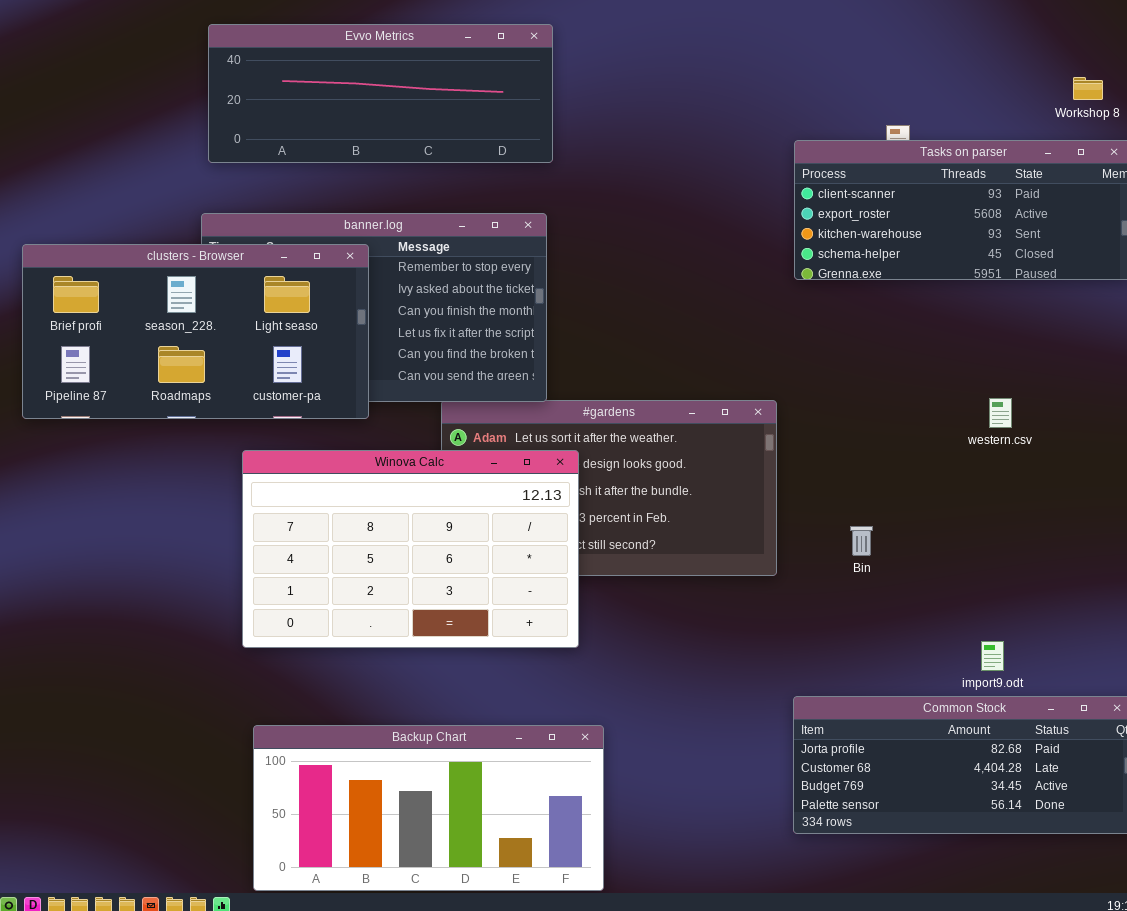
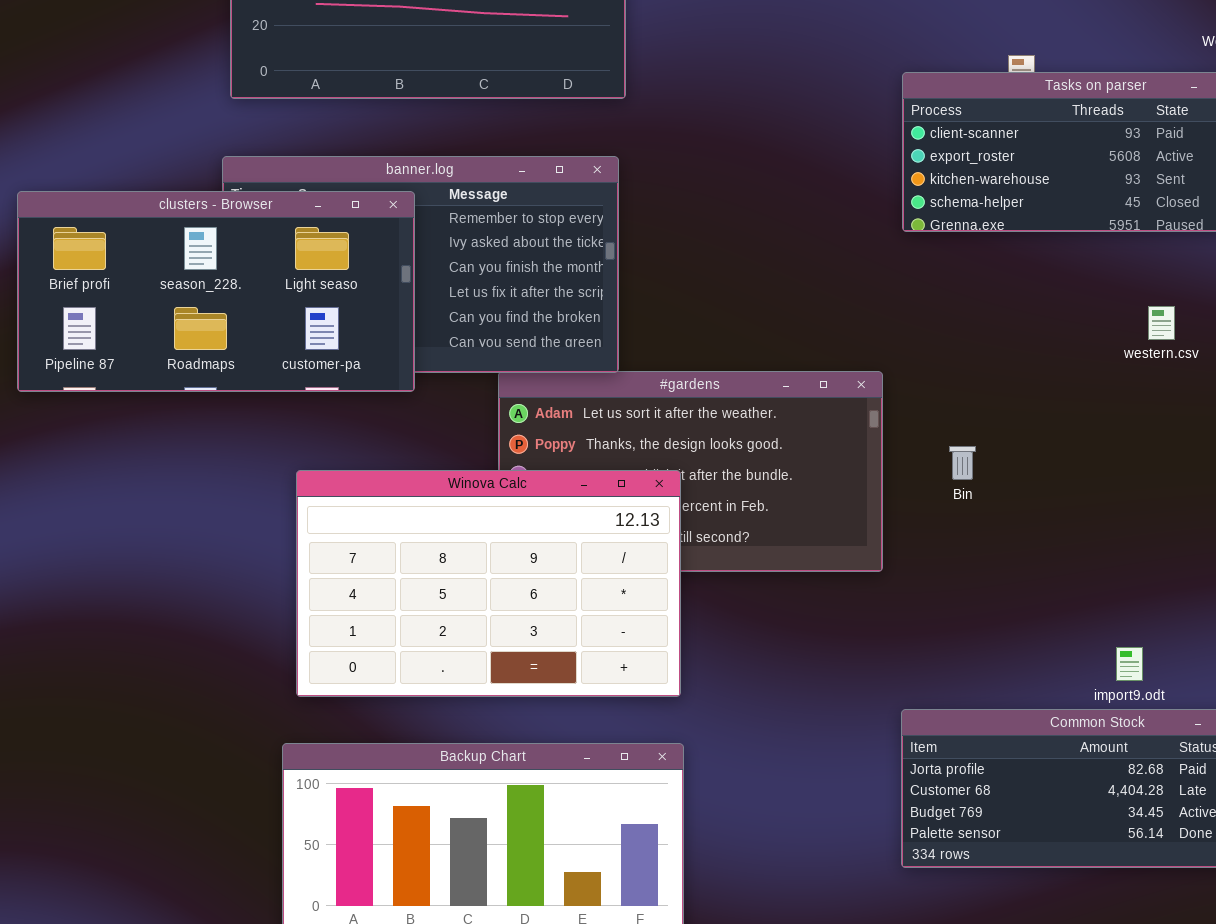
western.csv: [989,398,1012,428] -> [1148,306,1175,340], moved
Winova Calc: [242,450,579,648] -> [296,470,681,697], moved
Bin: [850,526,873,556] -> [949,446,976,480], moved

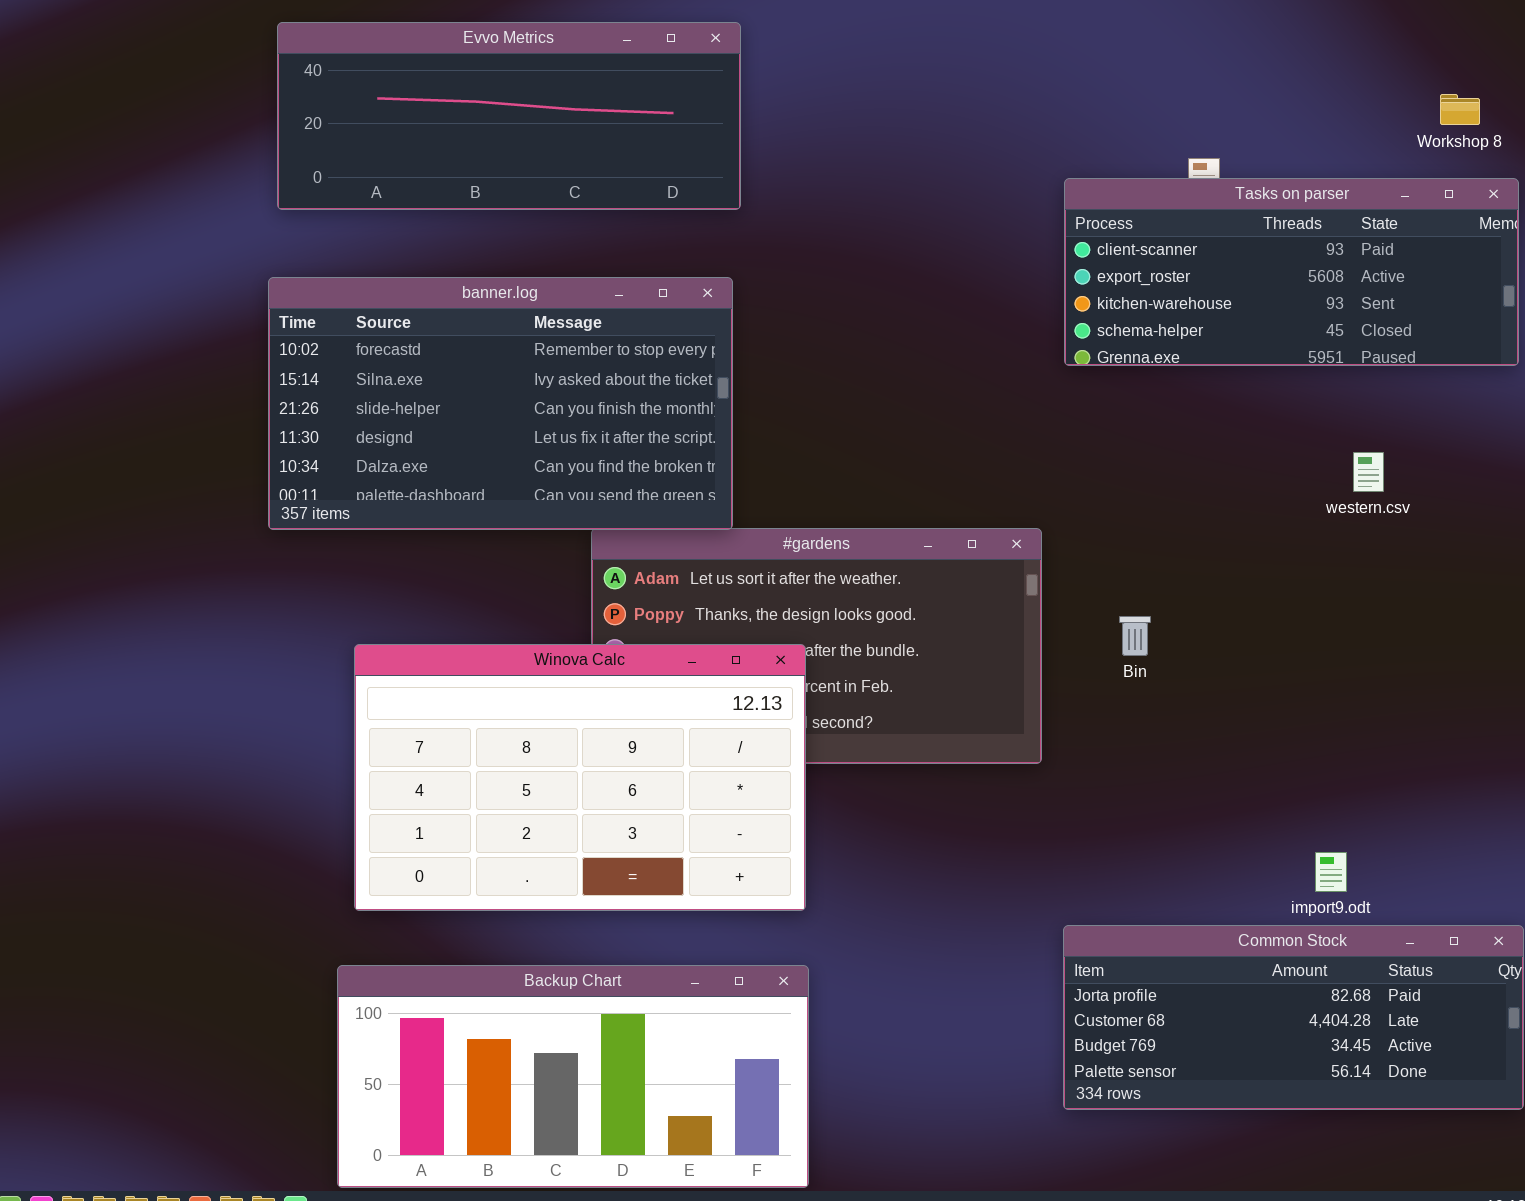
clusters - Browser: [17,191,415,392] -> none, closed

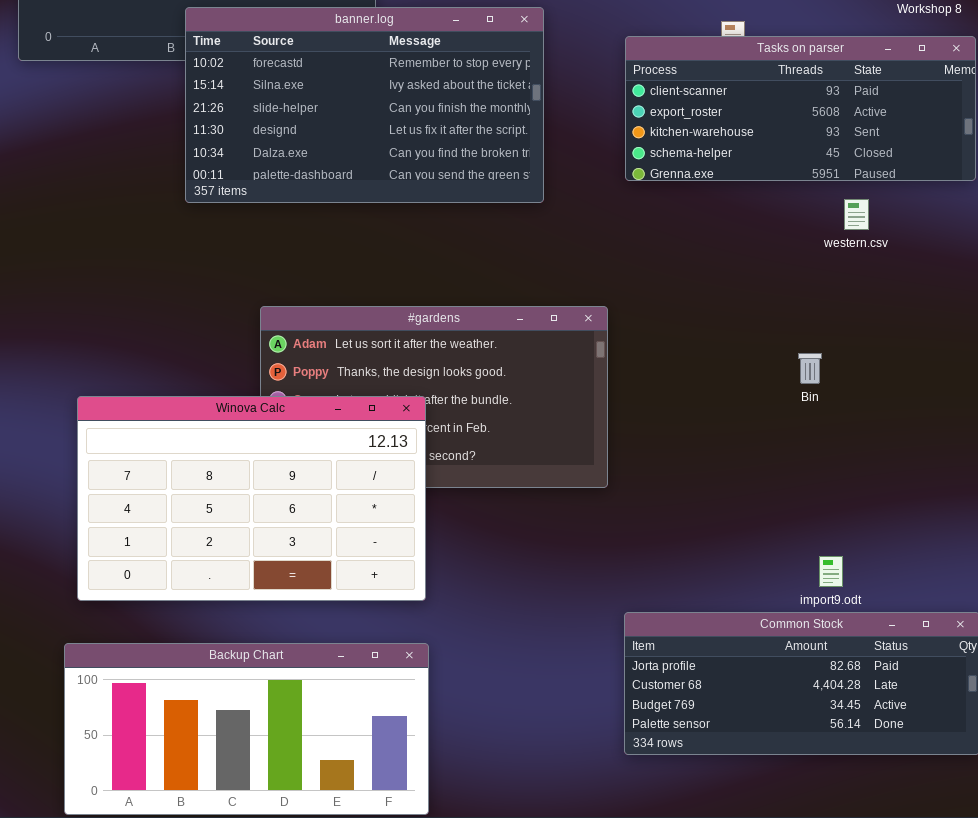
banner.log: [268,277,733,530] -> [185,7,544,203], moved
western.csv: [1353,452,1384,492] -> [844,199,869,230], moved
Bin: [1119,616,1151,656] -> [798,353,822,384], moved

